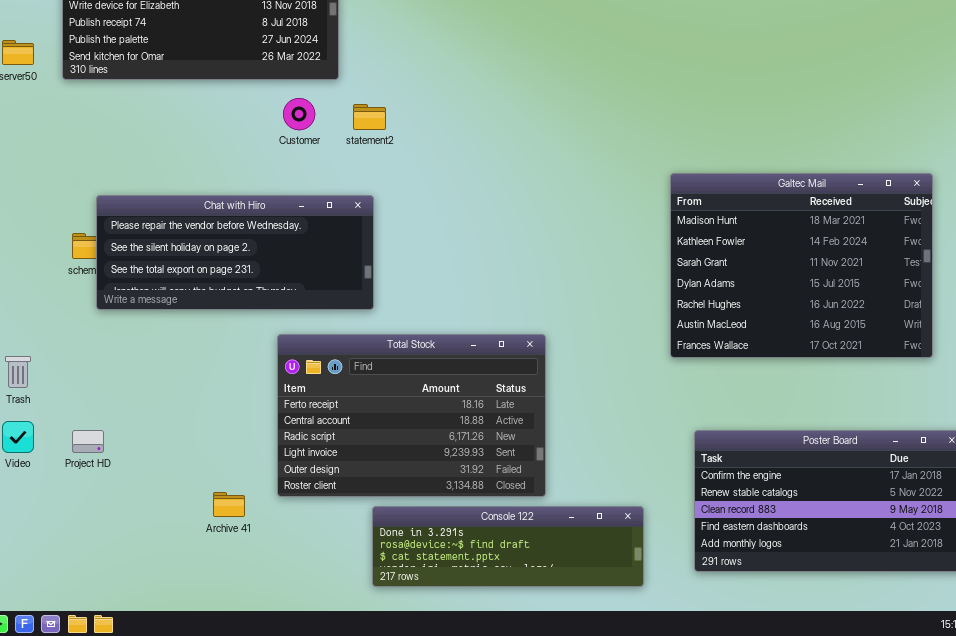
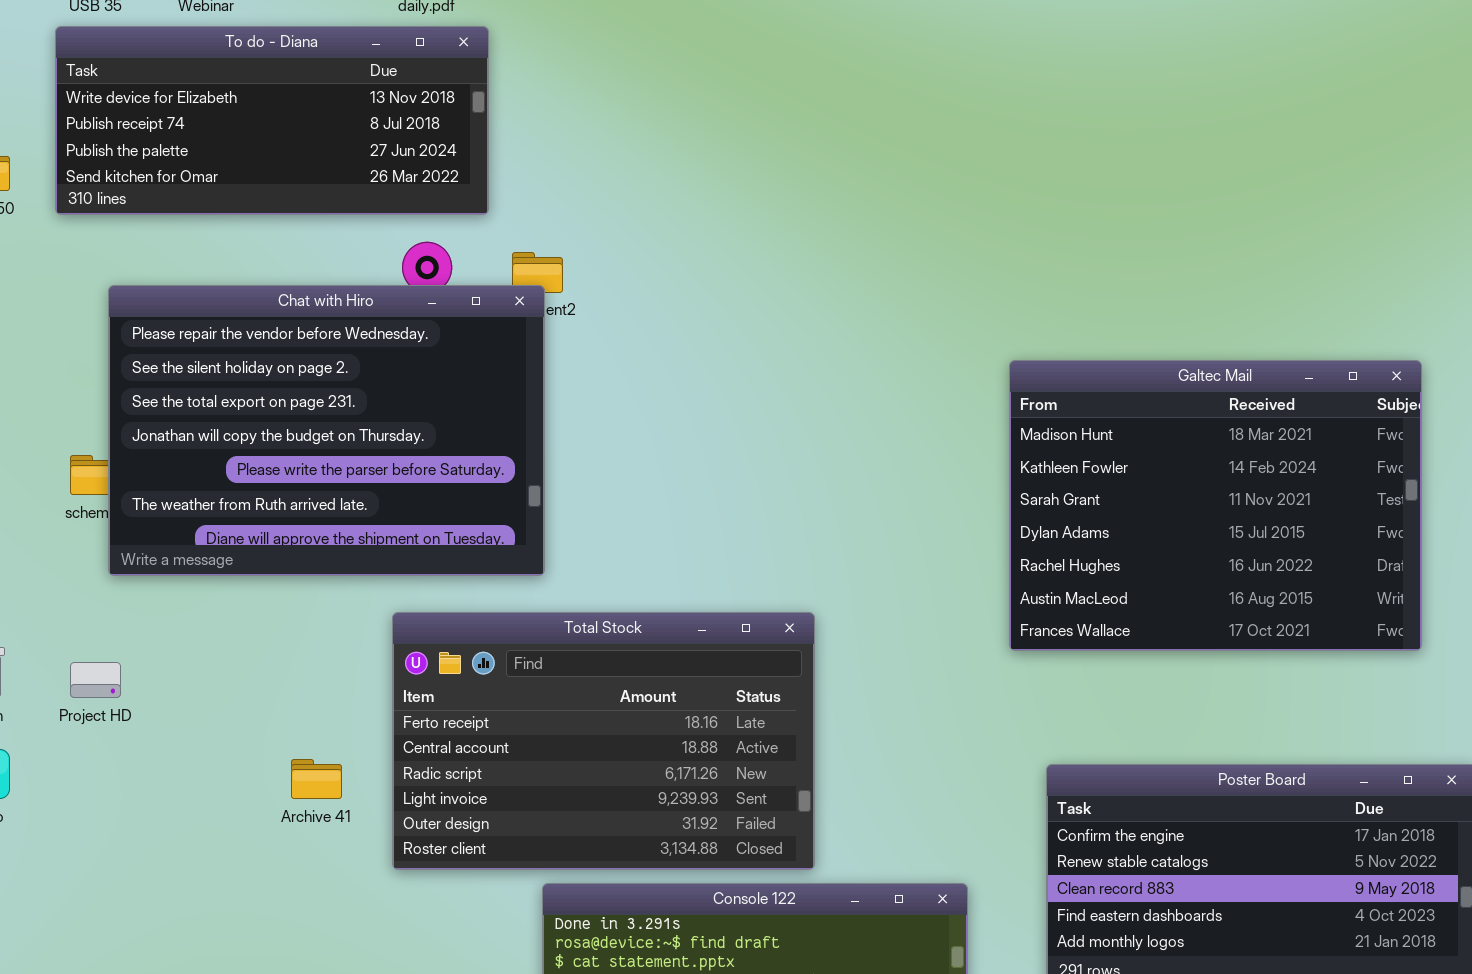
Chat with Hiro: [96,195,374,310] -> [108,285,545,576], resized
Project HD: [72,430,104,453] -> [70,662,121,698], moved
Archive 41: [213,492,245,517] -> [291,759,342,799], moved

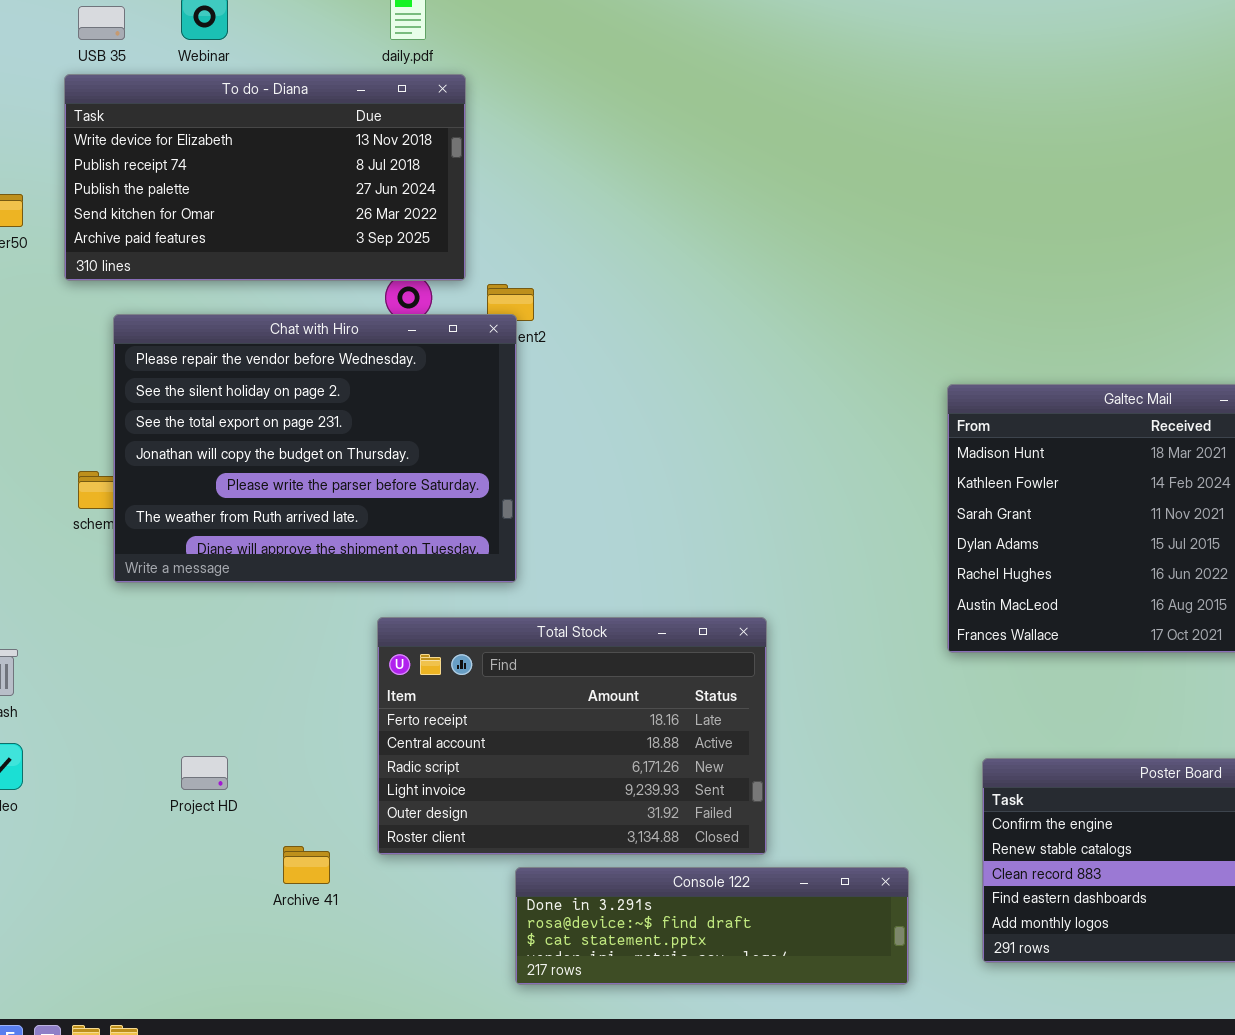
To do - Diana: [55,26,489,215] -> [64,74,466,281], resized
Project HD: [70,662,121,698] -> [181,756,228,790], moved
Archive 41: [291,759,342,799] -> [283,846,330,884], moved

